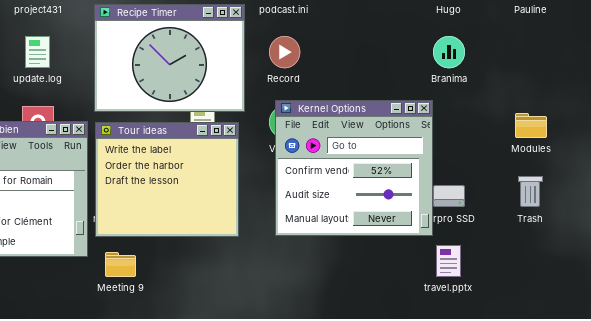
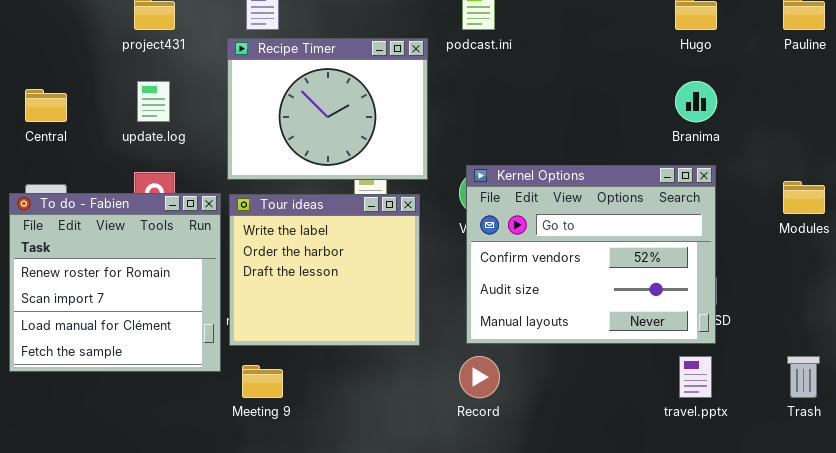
Record: [269,36,300,68] -> [459,356,500,398], moved
Kernel Options: [275,100,433,236] -> [466,165,716,344], resized
Trash: [518,176,543,207] -> [787,356,820,398], moved

